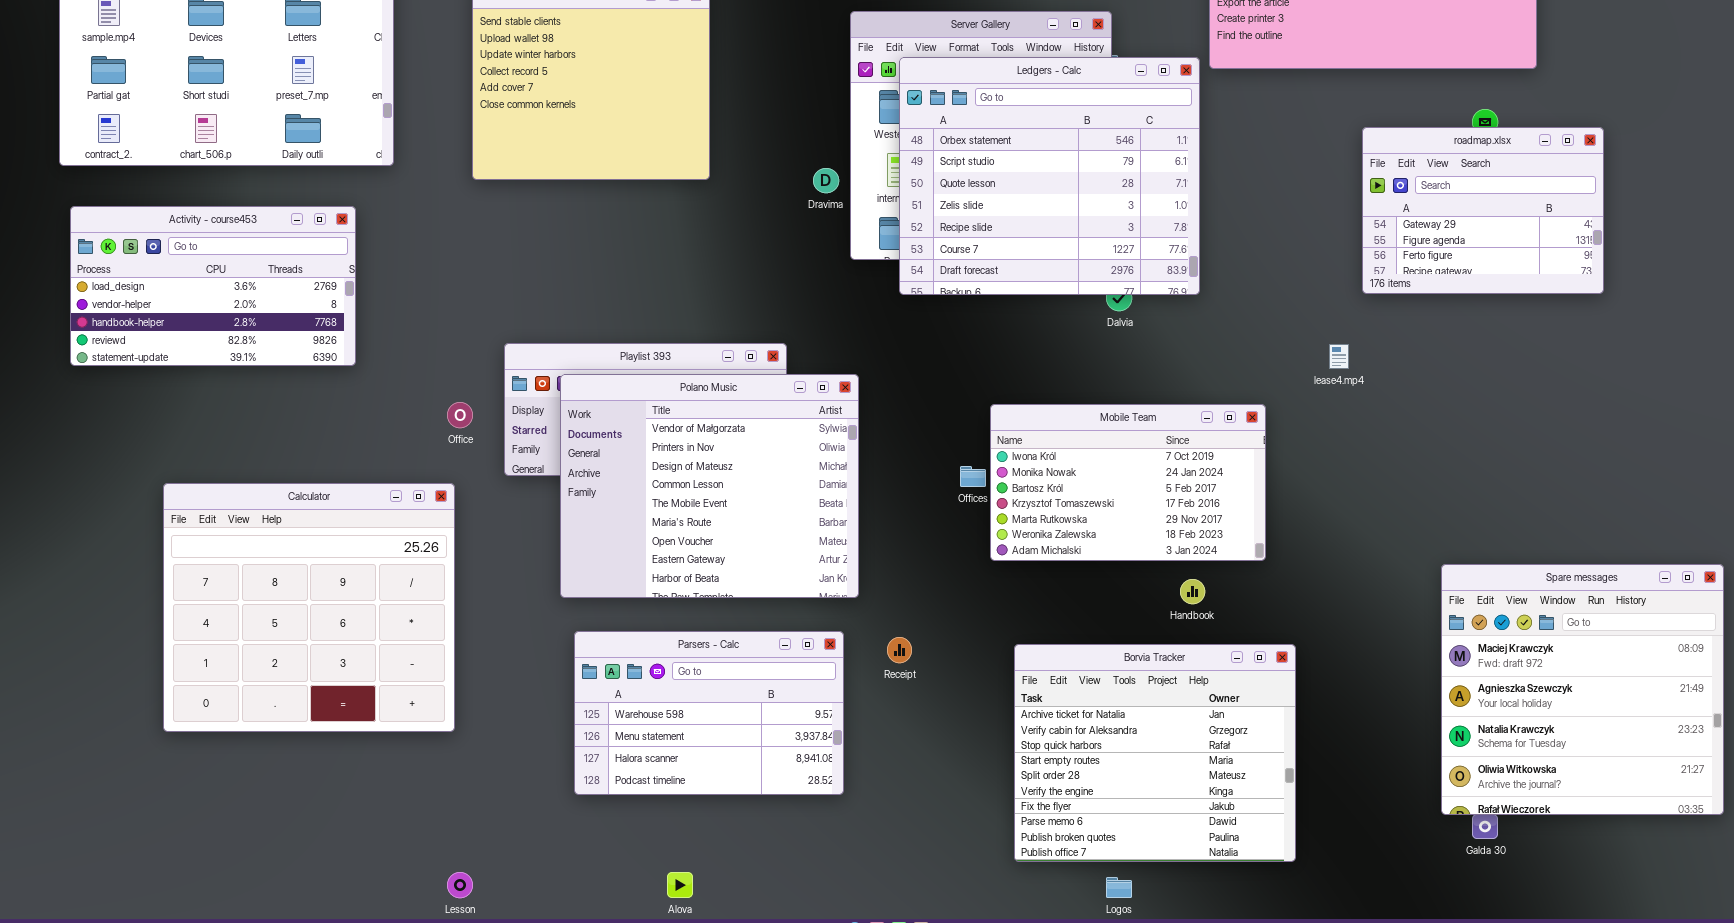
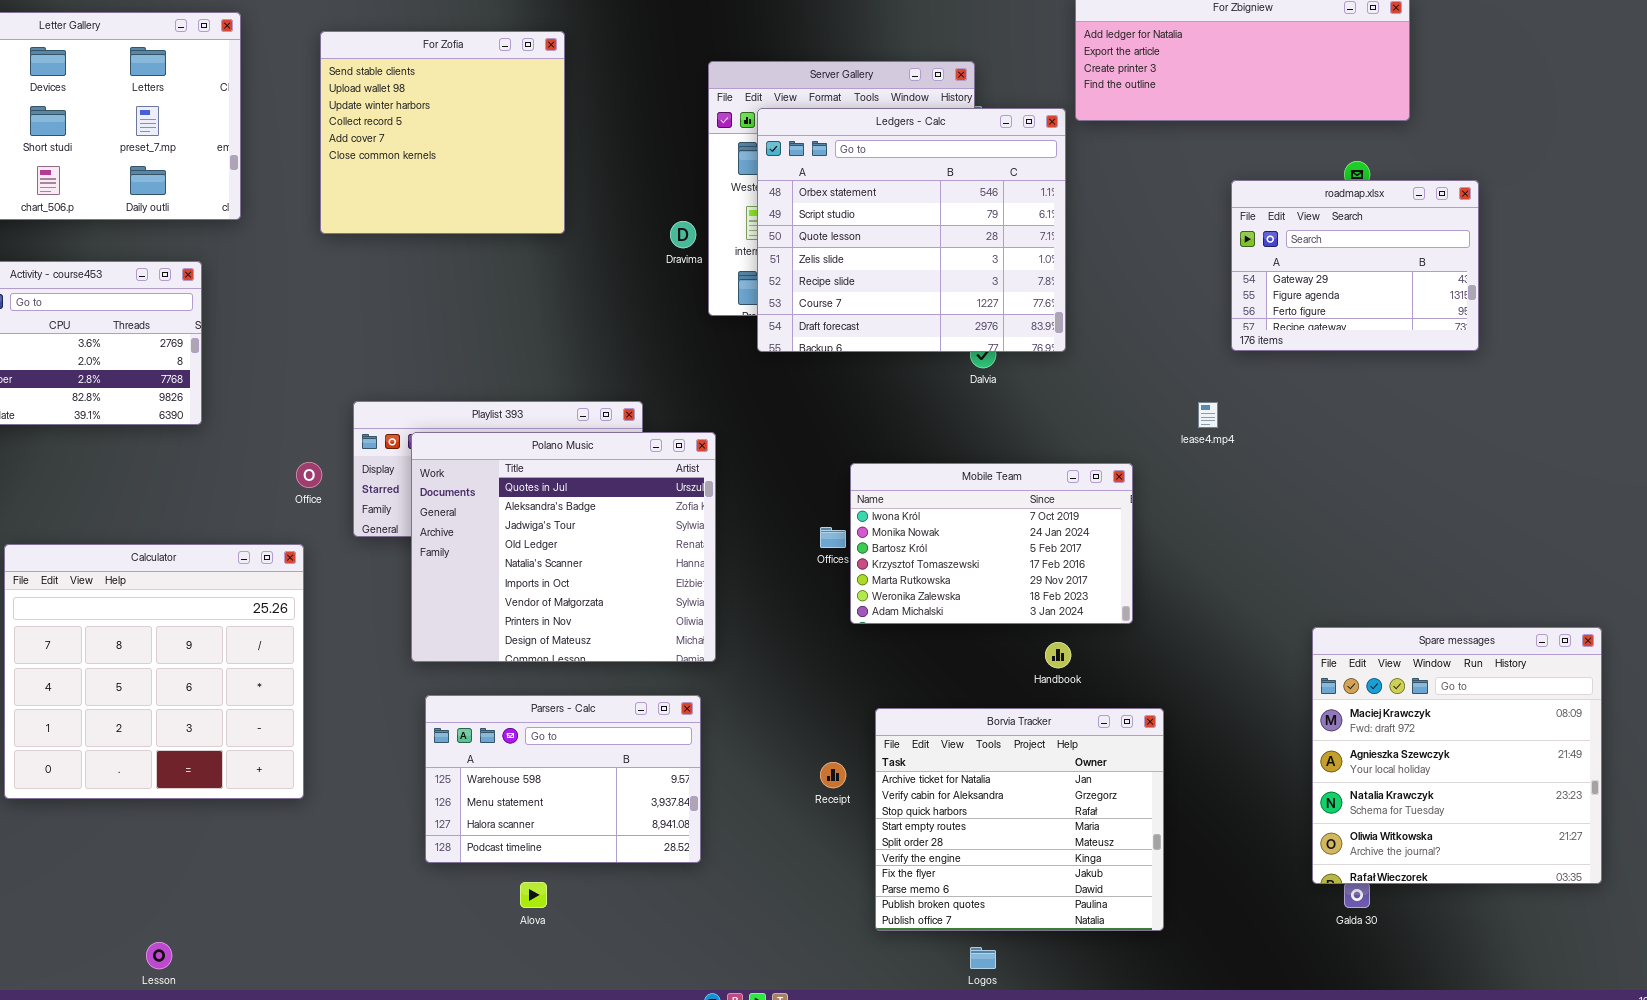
Polano Music: [560,374,859,598] -> [411,432,716,662], scrolled up 6 rows
Receipt: [887,637,912,663] -> [820,762,846,788], moved
Lesson: [447,872,473,898] -> [146,942,172,969], moved
Alova: [667,872,693,898] -> [520,882,547,908], moved

